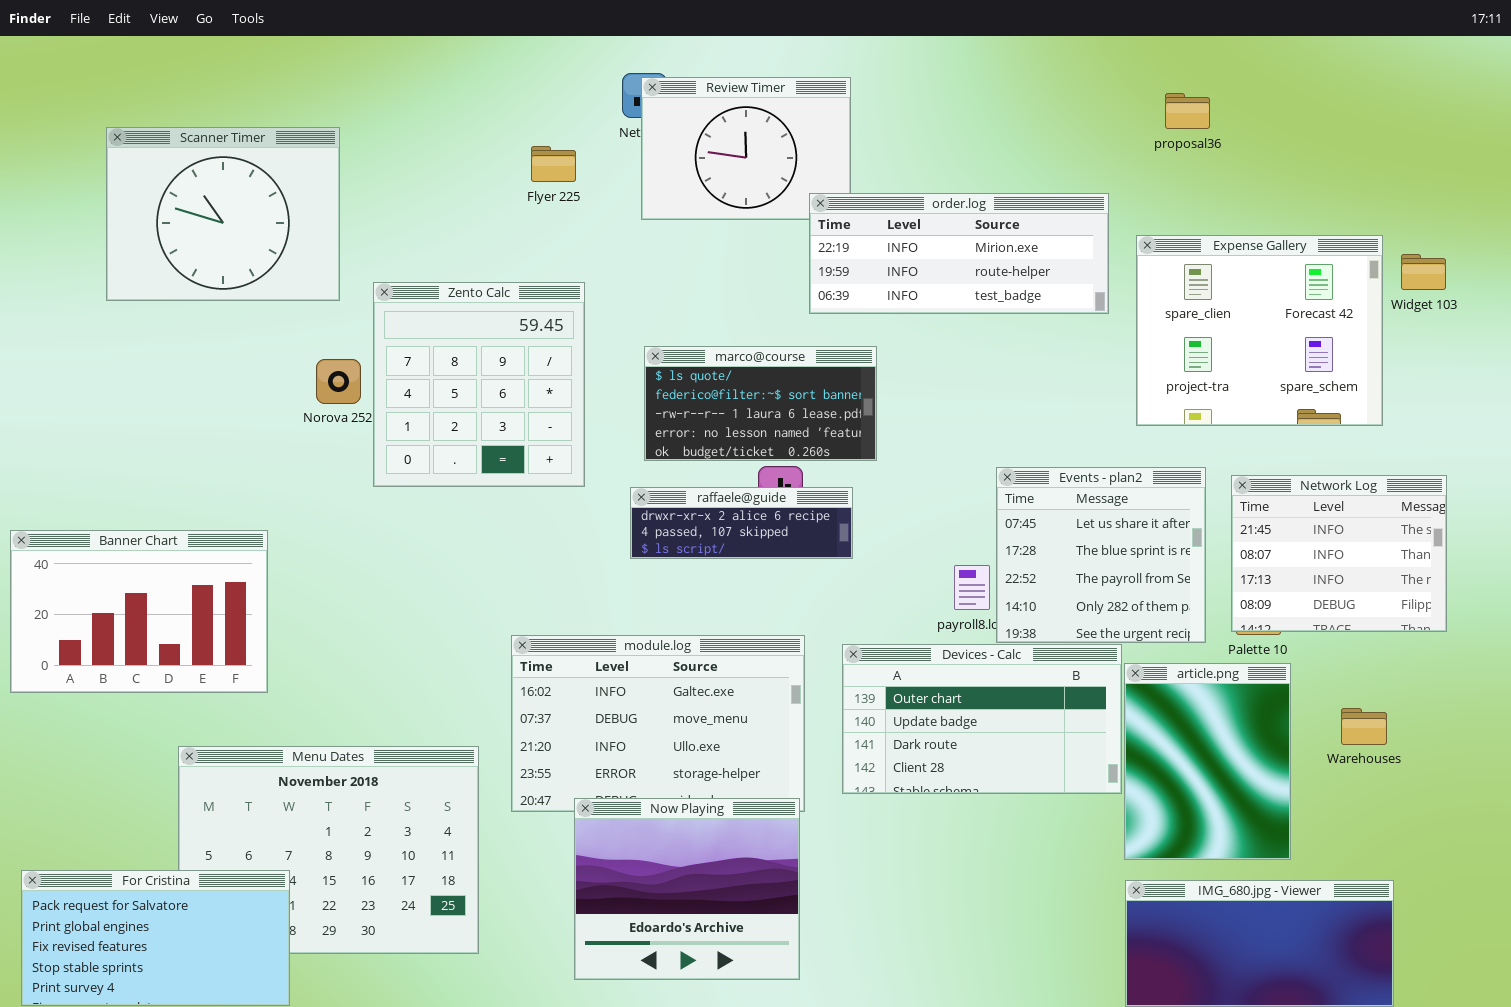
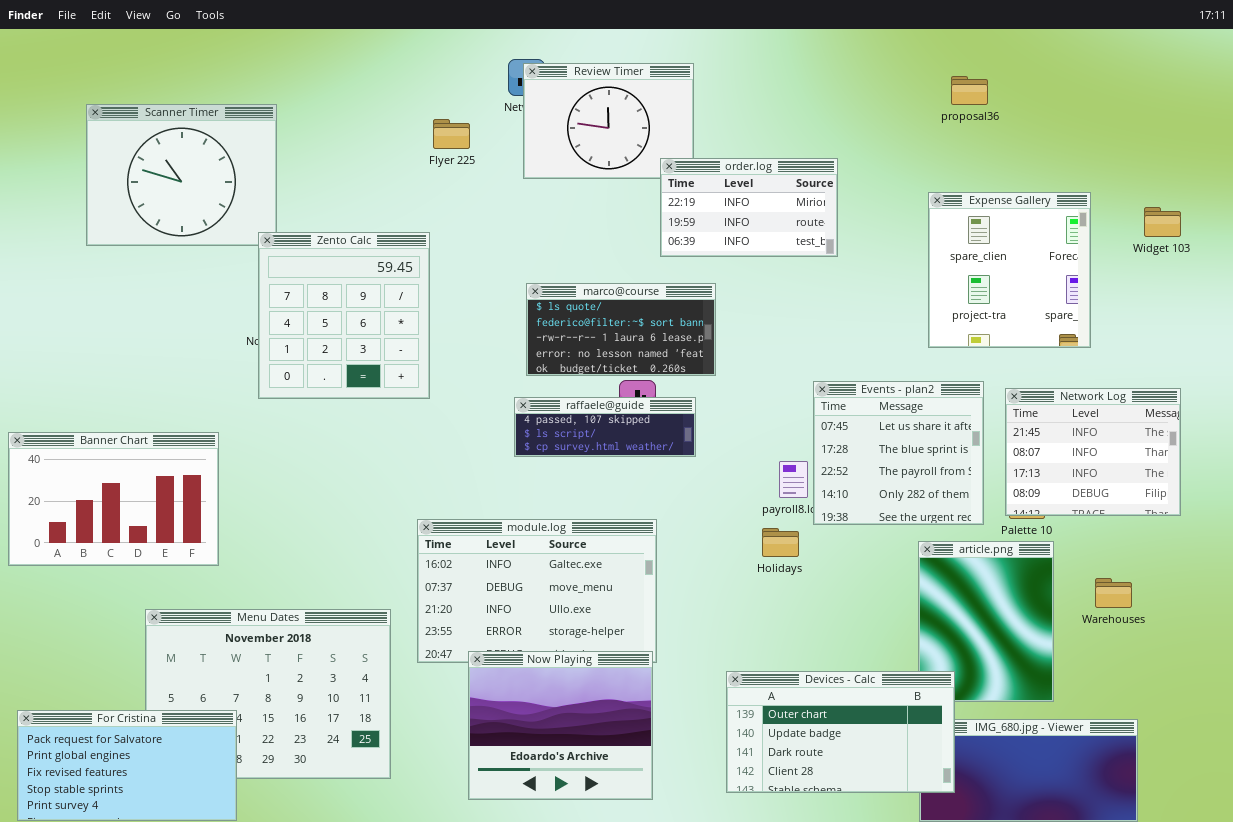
order.log: [809,193,1109,314] -> [660,158,838,257], resized
Expense Gallery: [1136,235,1383,426] -> [928,192,1091,348], resized
Zento Calc: [373,282,585,487] -> [258,232,430,399], moved
raffaele@guide: [630,487,853,559] -> [514,397,696,457], scrolled down 1 row
Devices - Calc: [842,644,1122,794] -> [726,671,955,793], moved

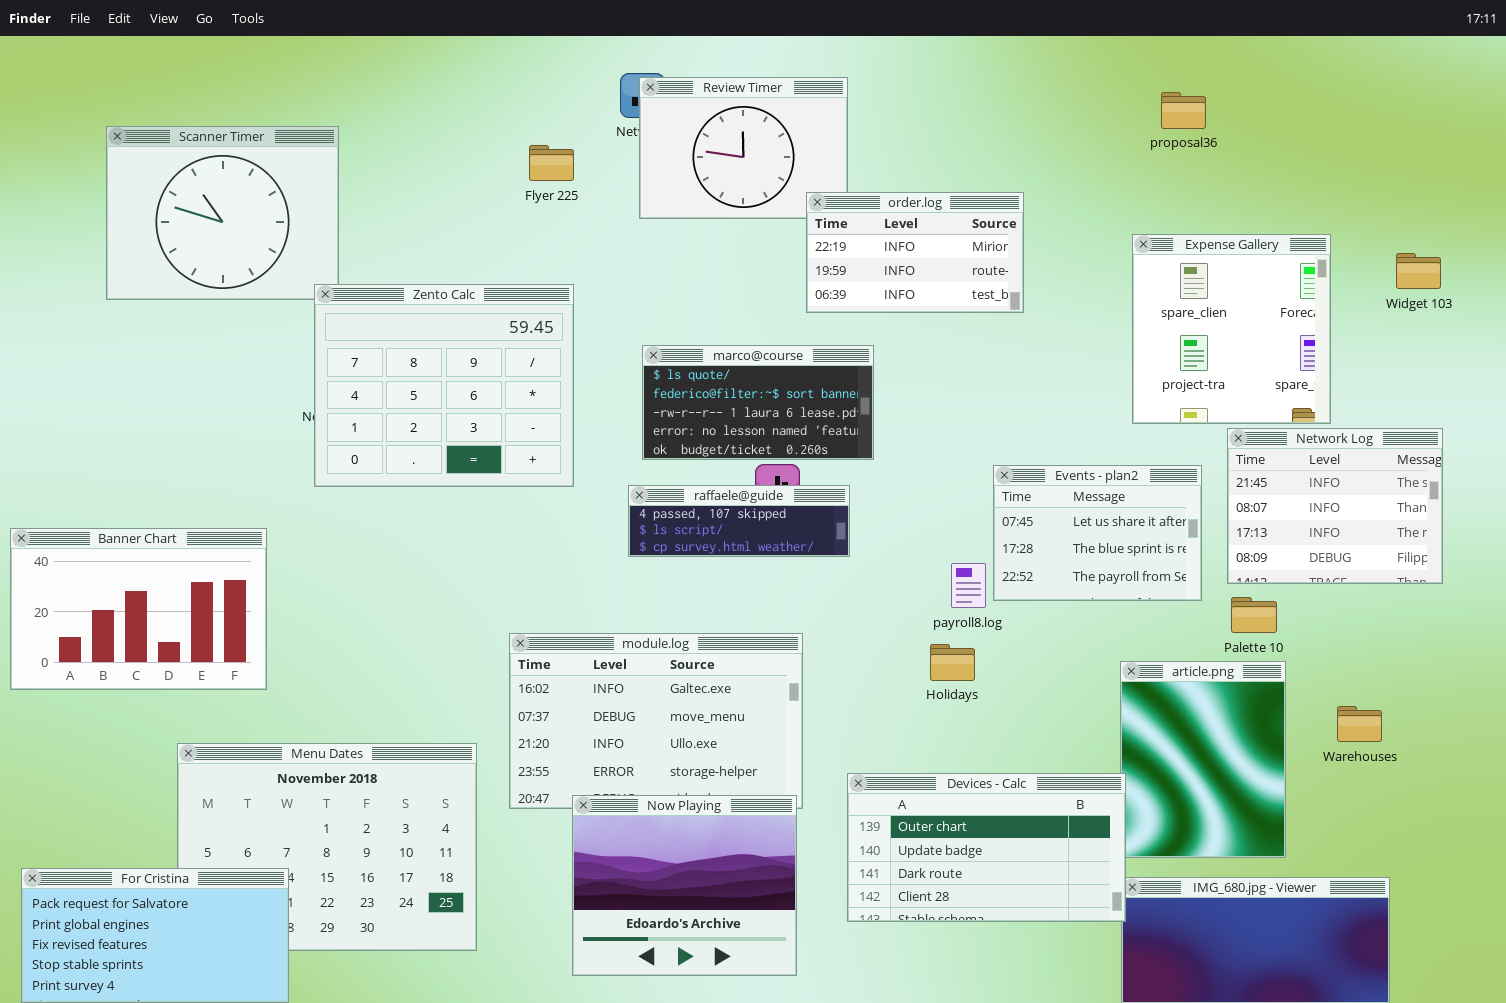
Zento Calc: [258,232,430,399] -> [314,284,574,487], resized
Events - plan2: [813,381,984,525] -> [993,465,1202,601], resized
Network Log: [1005,388,1181,516] -> [1227,428,1443,584], moved
Devices - Calc: [726,671,955,793] -> [847,773,1126,922], moved

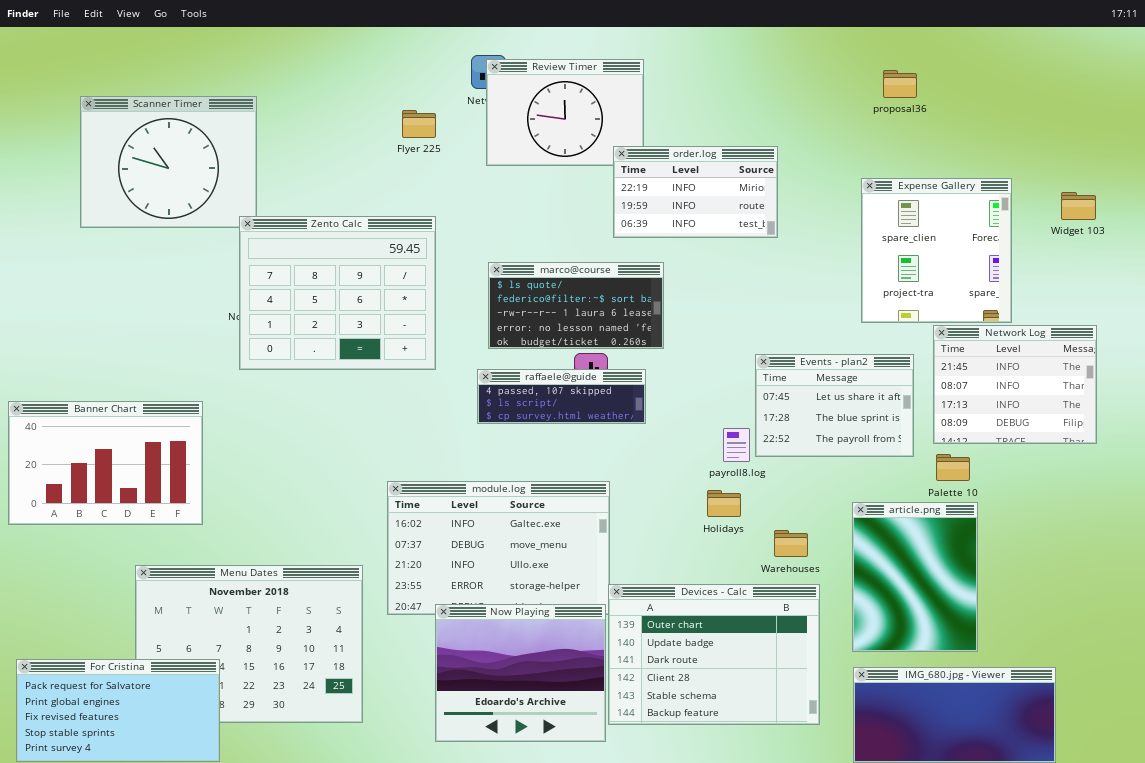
Warehouses: [1337,706,1382,742] -> [774,530,808,557], moved
Devices - Calc: [847,773,1126,922] -> [608,584,820,725], moved, resized

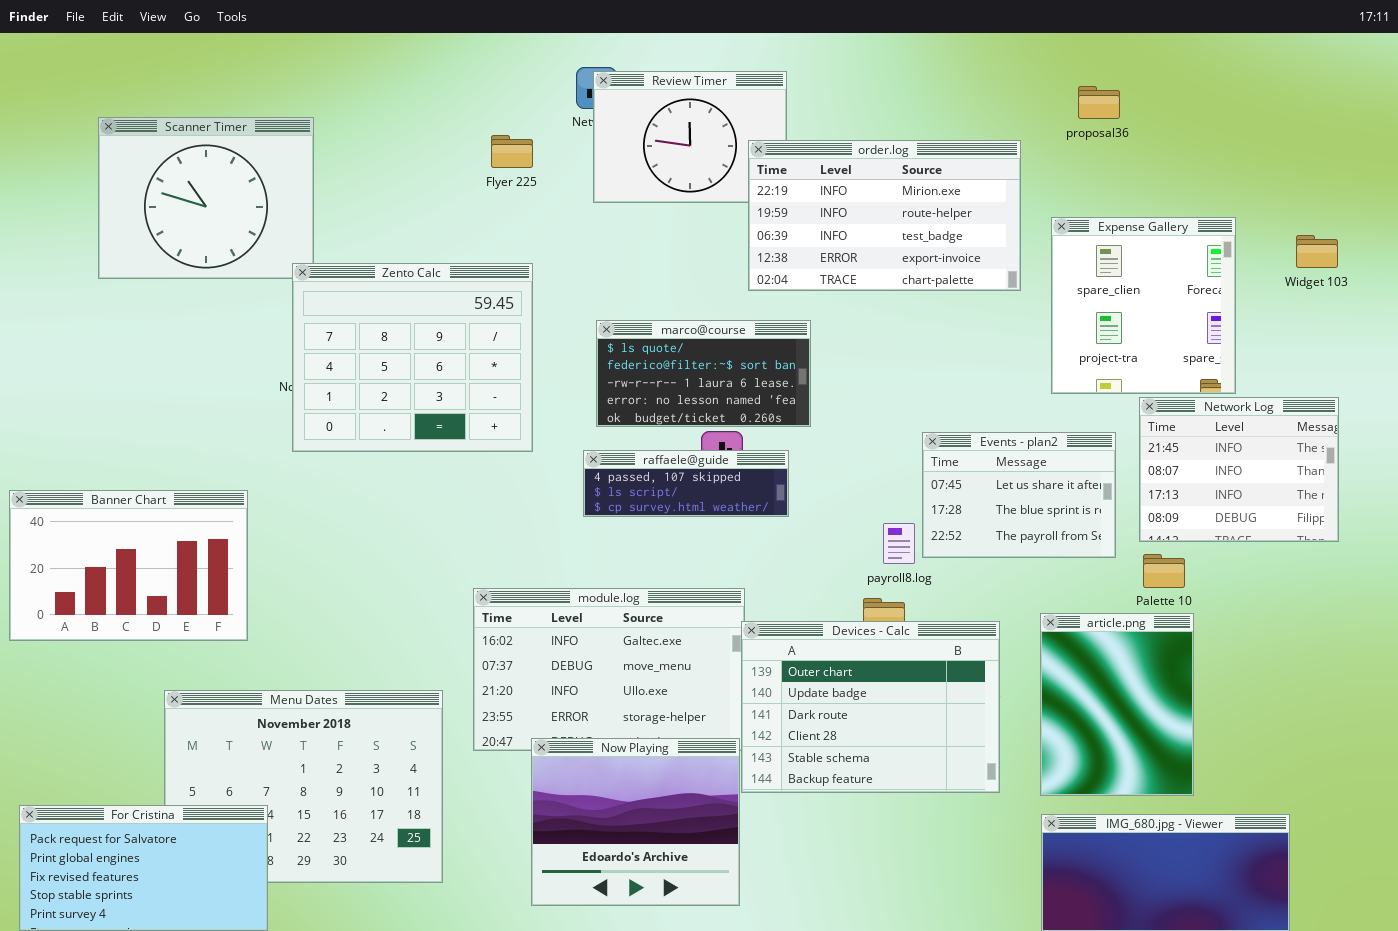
order.log: [613,146,778,238] -> [748,140,1021,291], resized
Devices - Calc: [608,584,820,725] -> [741,621,1000,793], moved

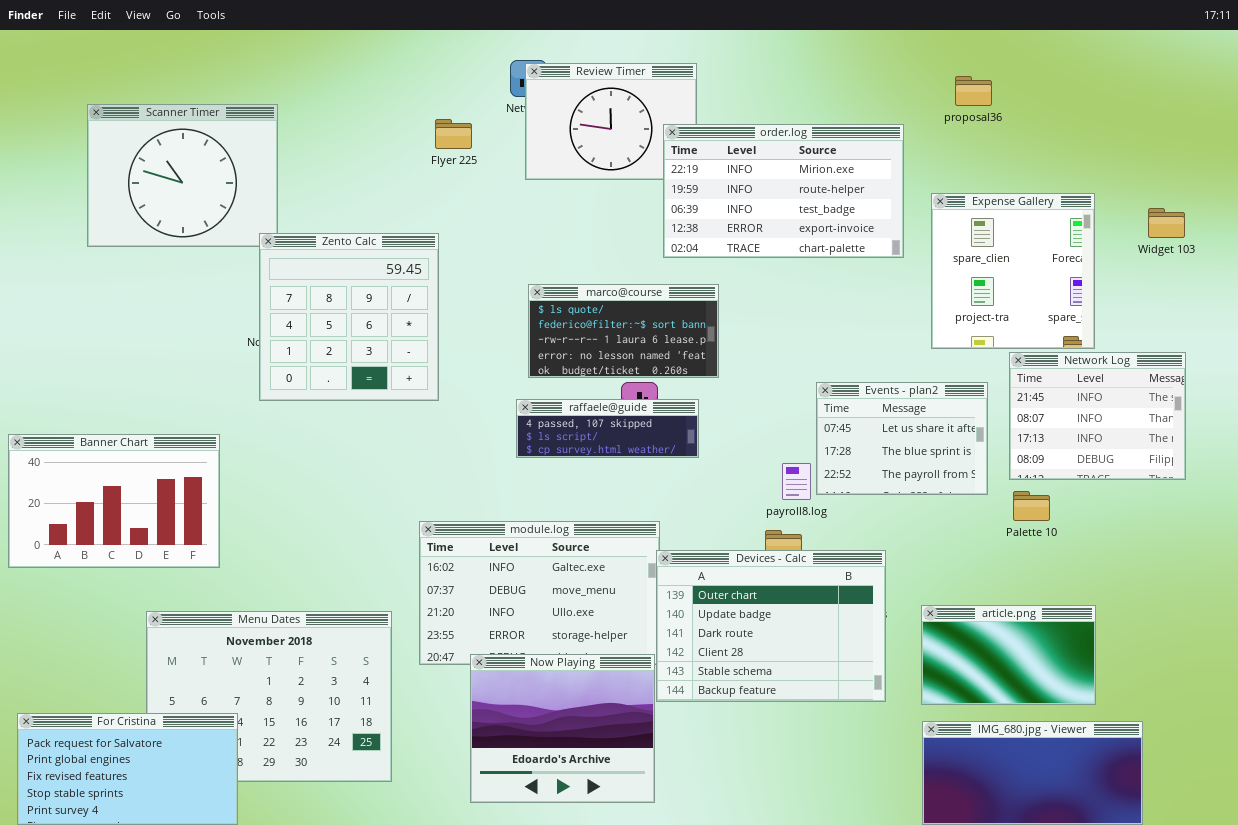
Zento Calc: [292,263,533,452] -> [259,233,439,401], resized
article.png: [1040,613,1194,796] -> [921,605,1096,705], resized

